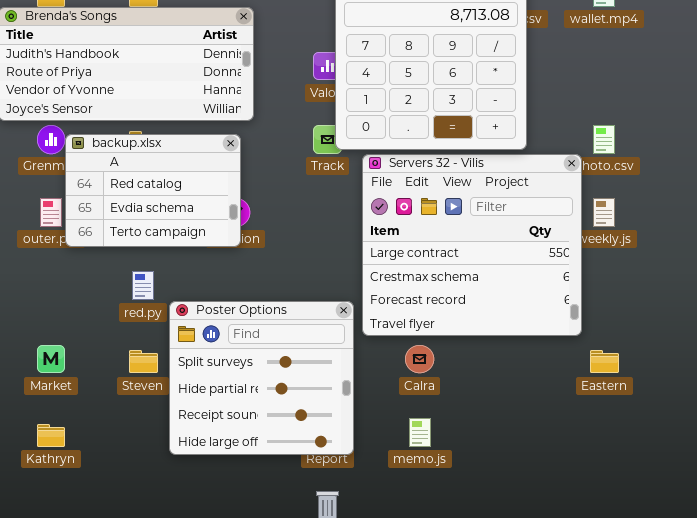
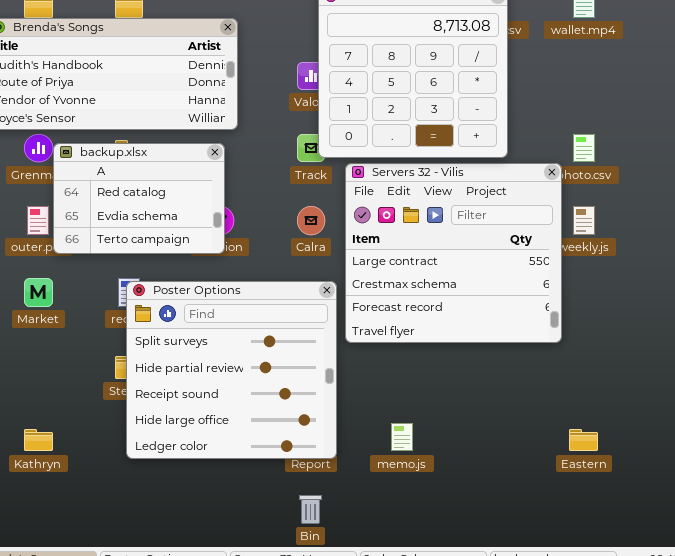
Poster Options: [169,301,354,455] -> [126,281,337,459], resized
Market: [37,345,65,373] -> [24,278,53,307], moved
Calra: [405,345,434,373] -> [297,206,325,235], moved
Eastern: [590,350,619,373] -> [569,429,598,451], moved

